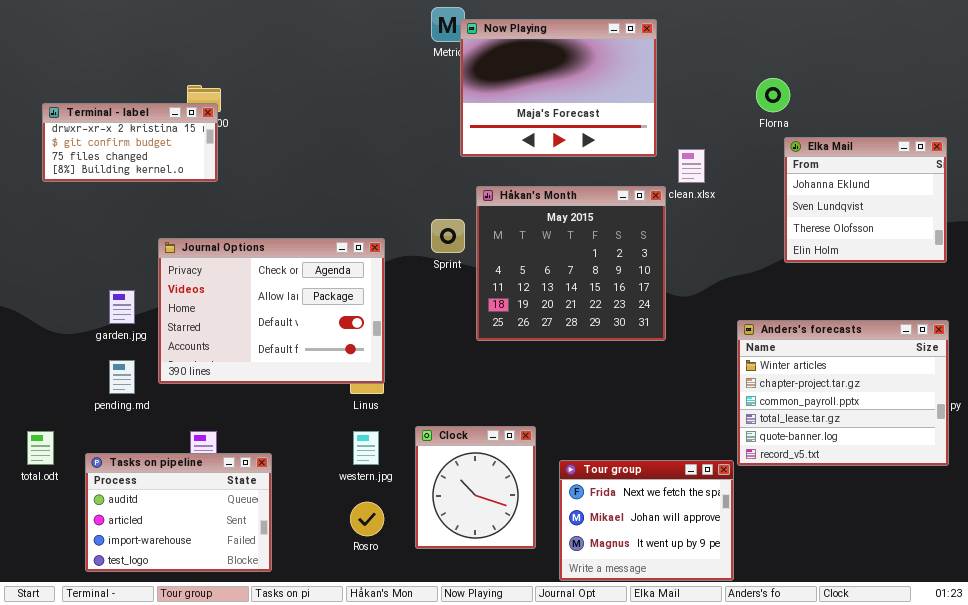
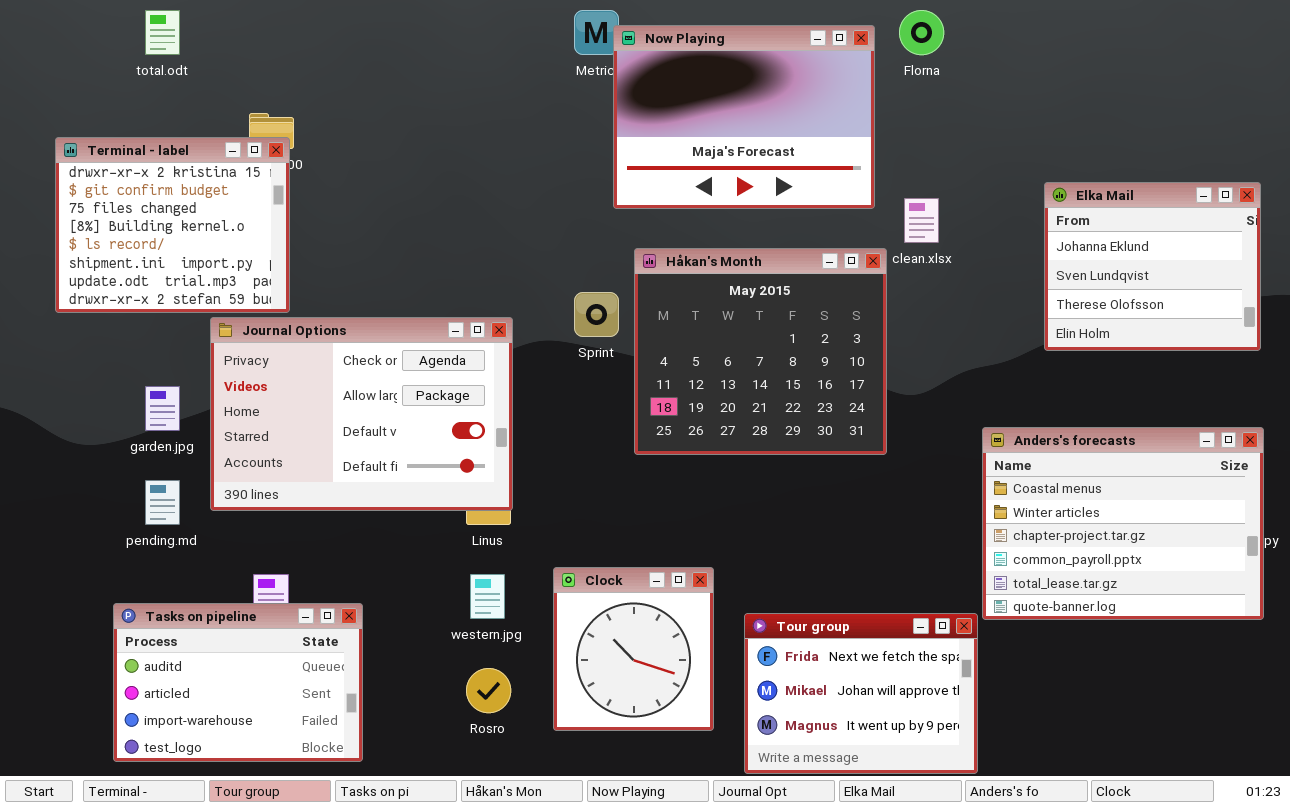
Florna: [756,78,790,112] -> [899,10,944,55], moved
Terminal - label: [42,103,218,182] -> [55,137,290,313], resized
Anders's forecasts: [737,320,949,466] -> [982,427,1264,620], scrolled up 1 row
total.odt: [27,431,54,465] -> [145,10,180,55], moved

